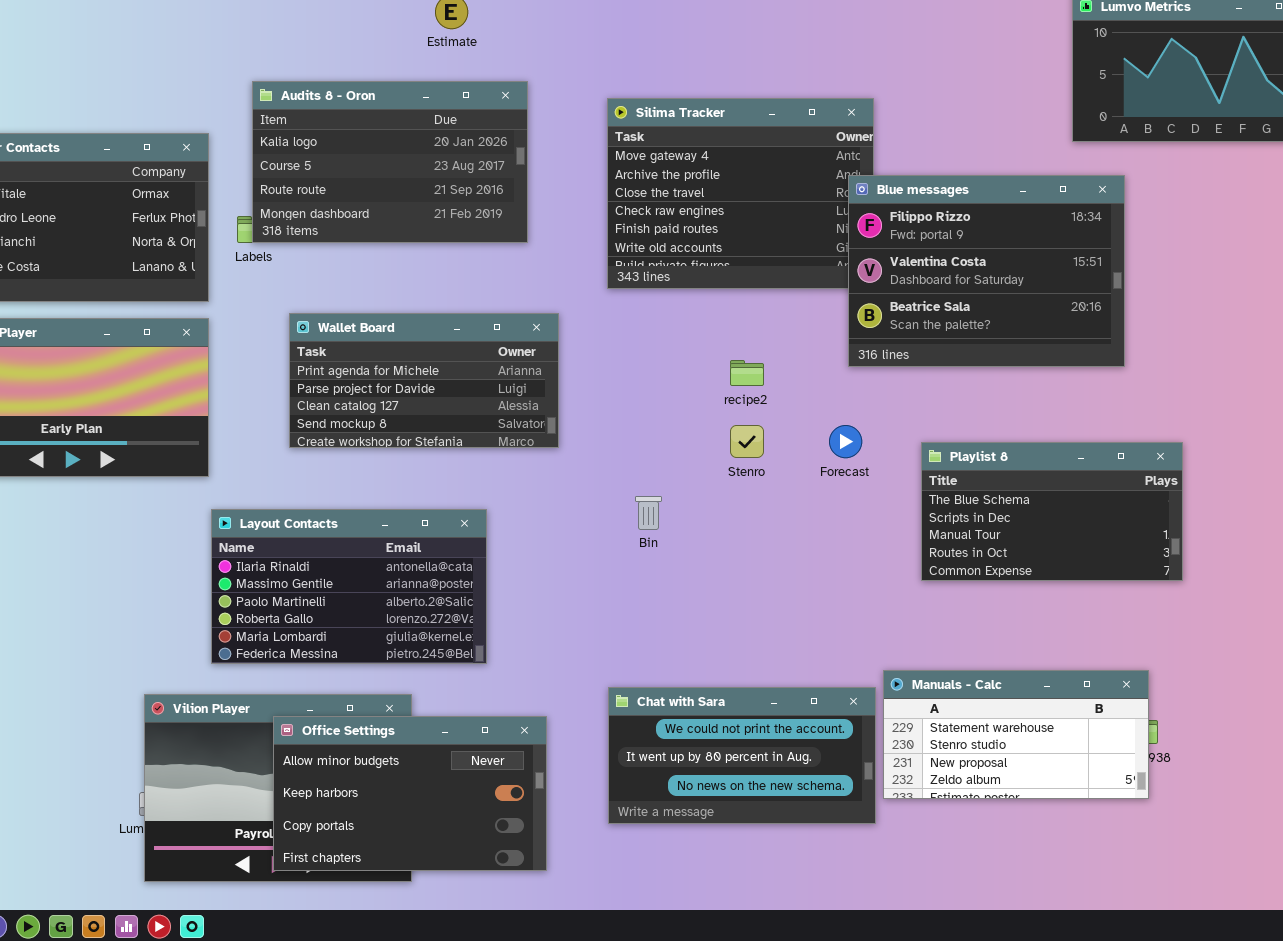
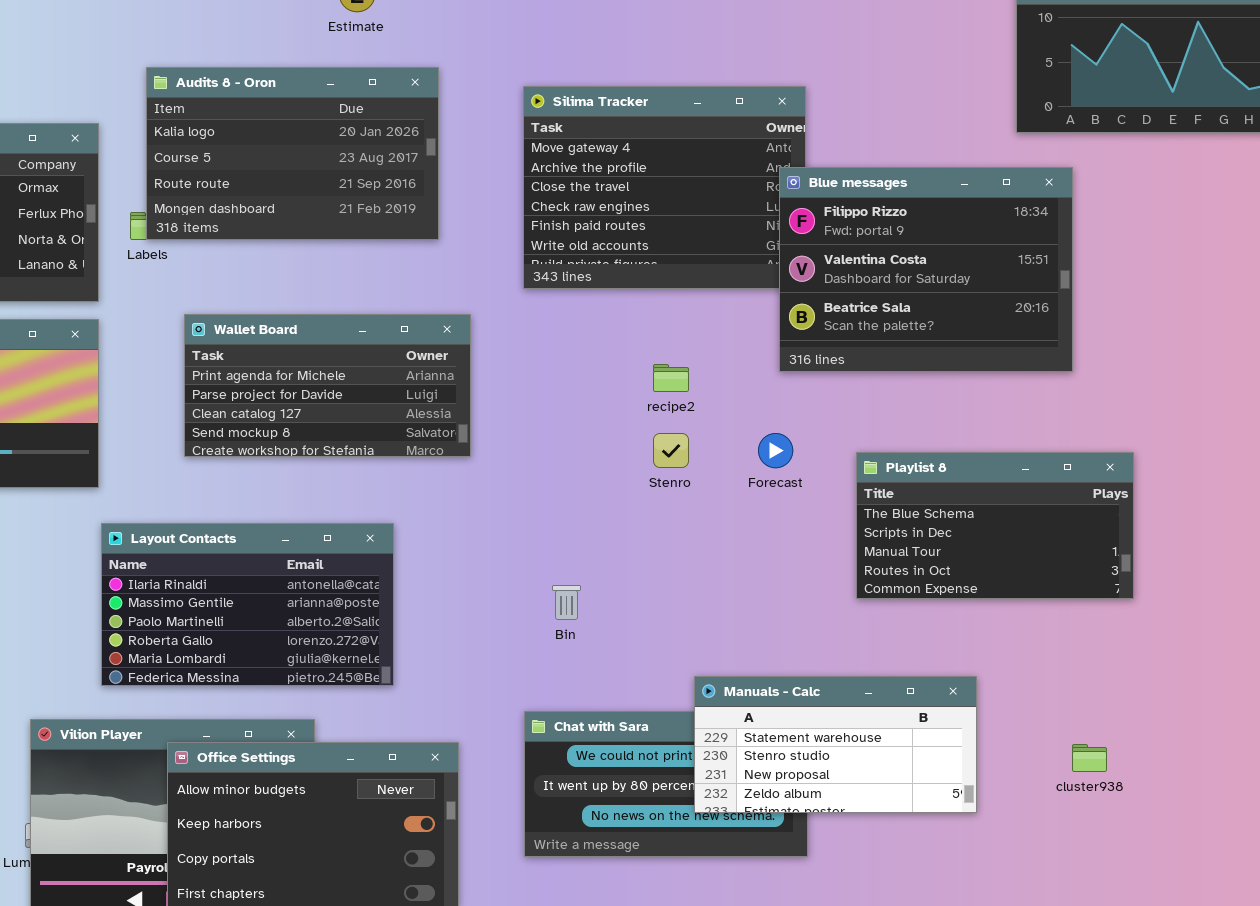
Bin: [635,496,662,530] -> [552,585,581,620], moved
Manuals - Calc: [883,670,1149,799] -> [694,676,977,813], moved

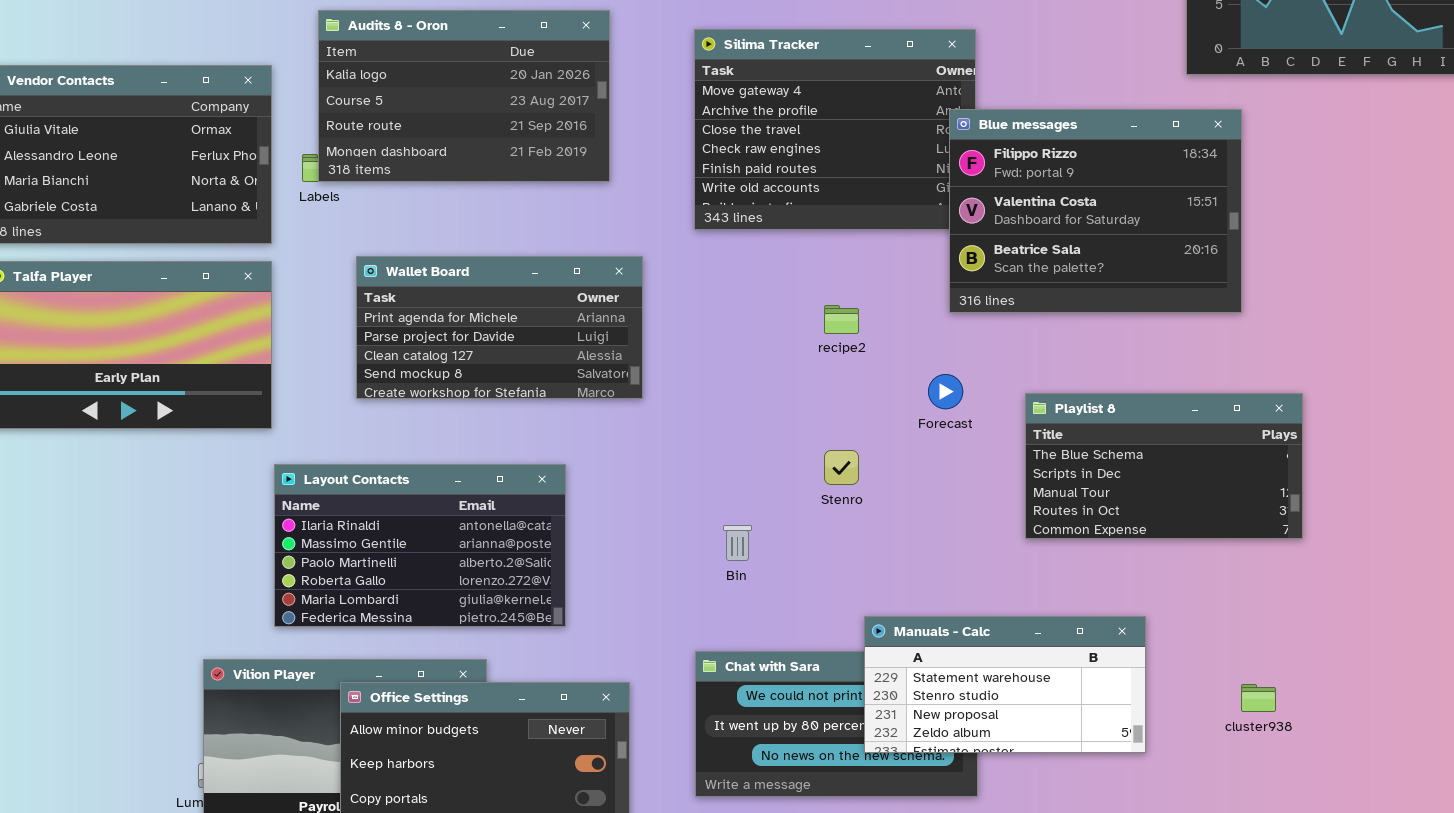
Stenro: [653,433,689,468] -> [824,450,859,485], moved

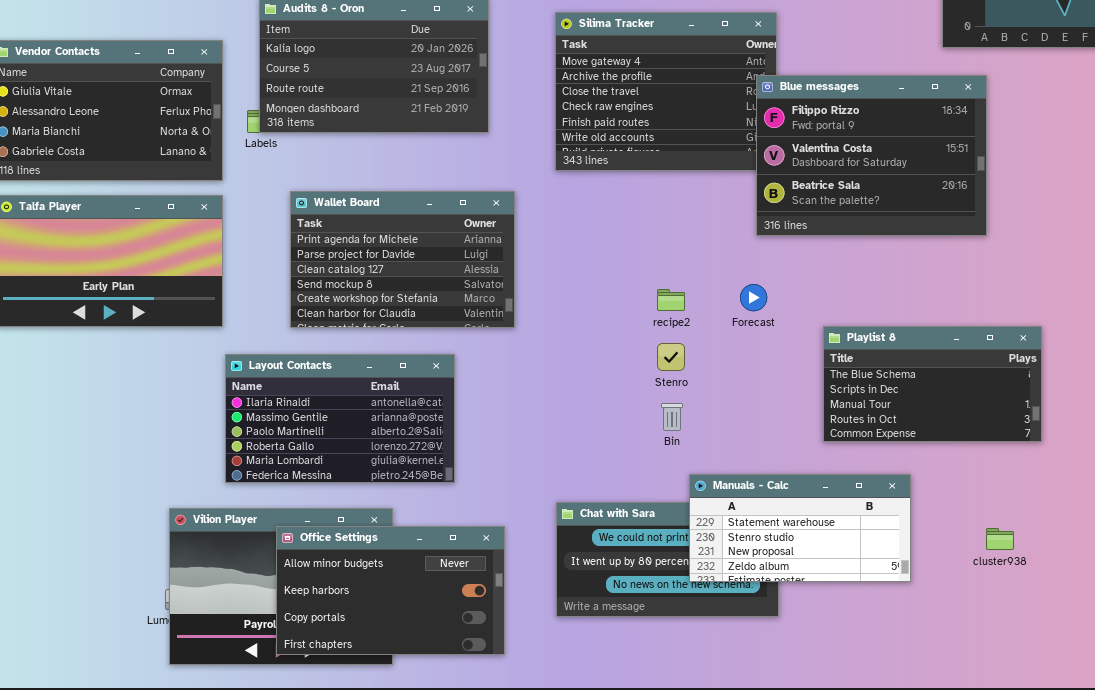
Wallet Board: [356,256,643,399] -> [290,191,515,328], resized
recipe2: [824,305,859,334] -> [657,289,685,311], moved
Playlist 8: [1025,393,1303,539] -> [823,326,1042,442], moved
Bin: [723,525,752,561] -> [661,403,683,431], moved

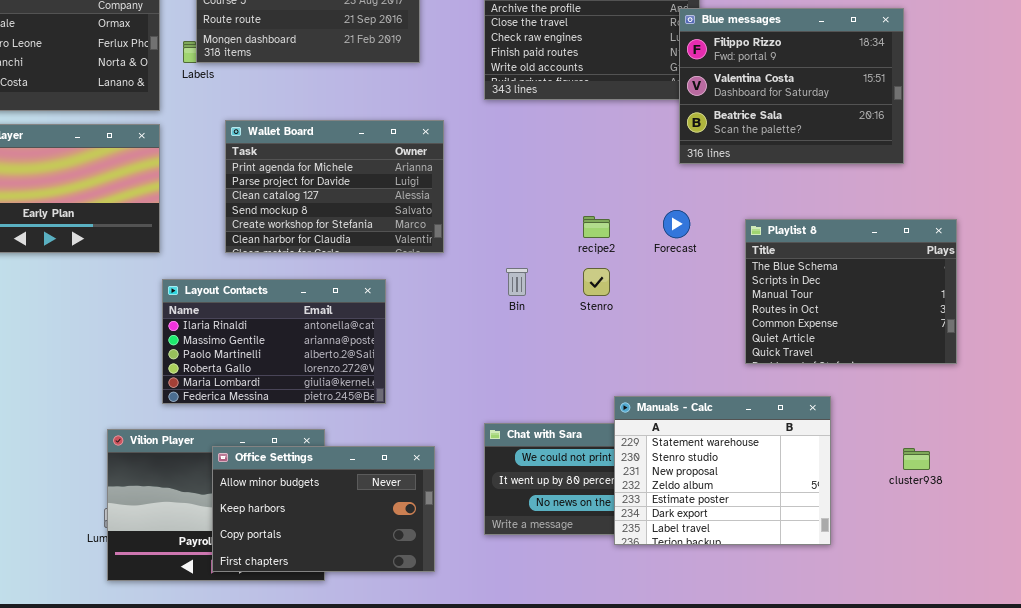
Playlist 8: [823,326,1042,442] -> [745,219,957,364], resized
Bin: [661,403,683,431] -> [506,268,528,296], moved
Manuals - Calc: [689,474,911,582] -> [614,396,831,545], resized

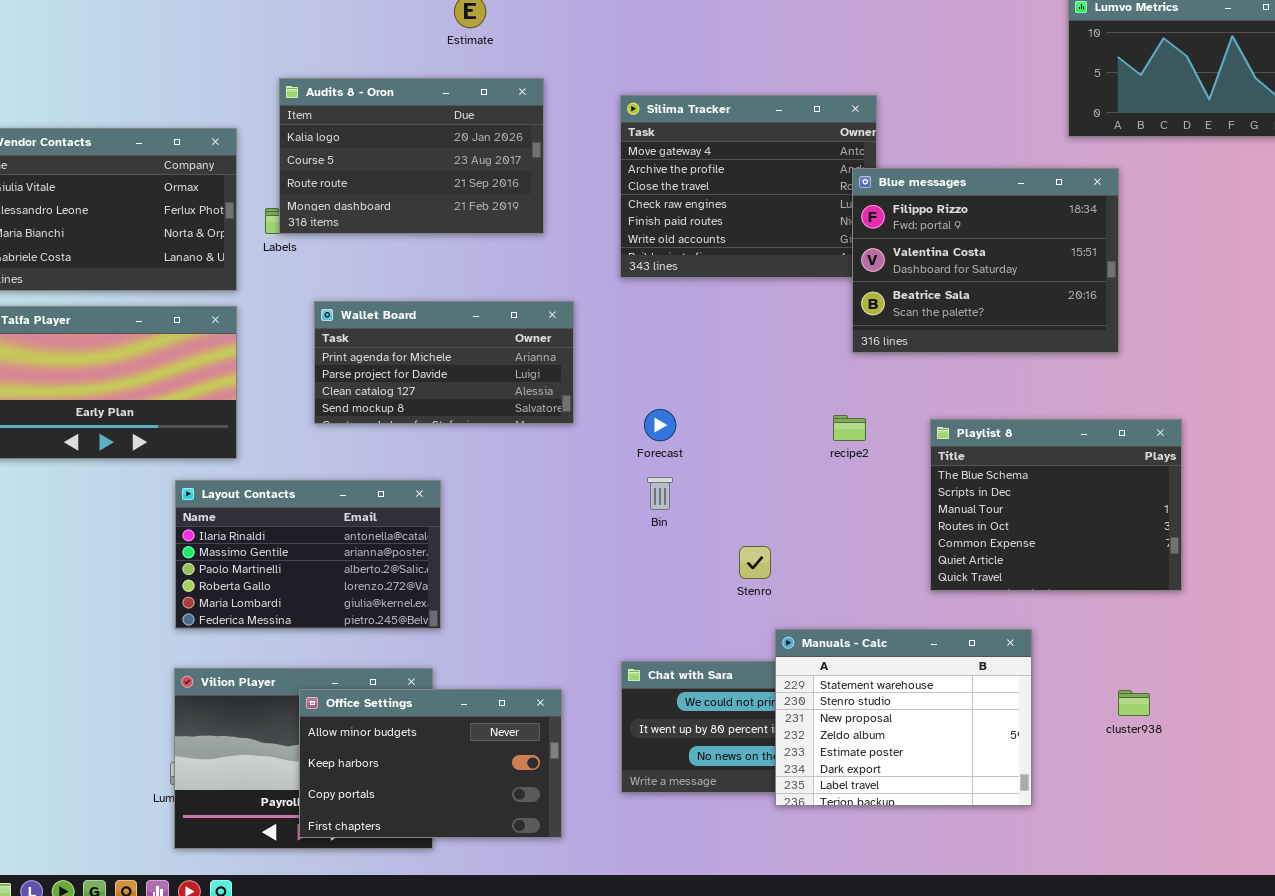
Wallet Board: [225,120,444,253] -> [314,301,574,424], resized
Forecast: [663,210,690,238] -> [644,409,676,441], moved
recipe2: [583,216,610,238] -> [833,415,866,441], moved
Stenro: [583,268,610,296] -> [739,546,771,579], moved
Layout Contacts: [162,279,386,404] -> [175,480,441,629], moved

